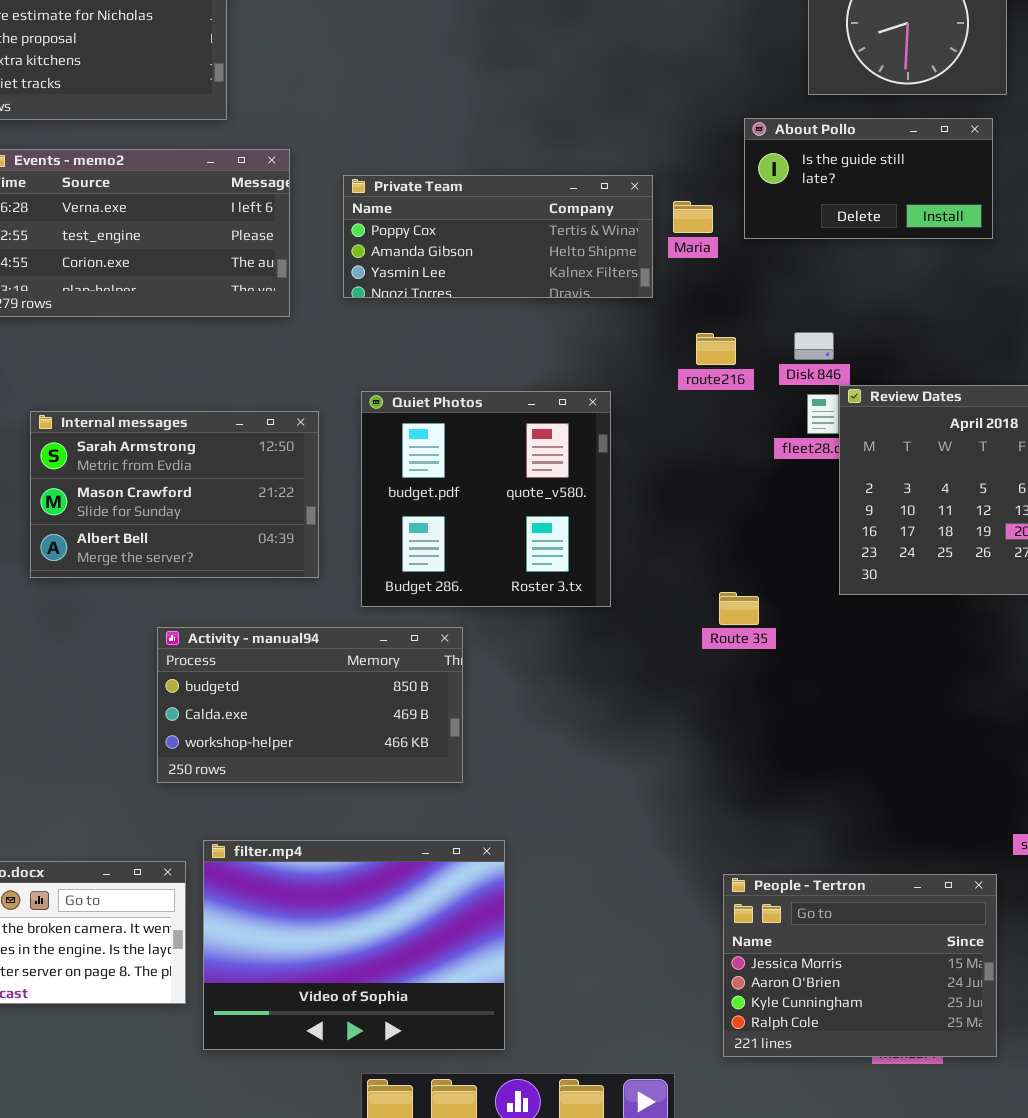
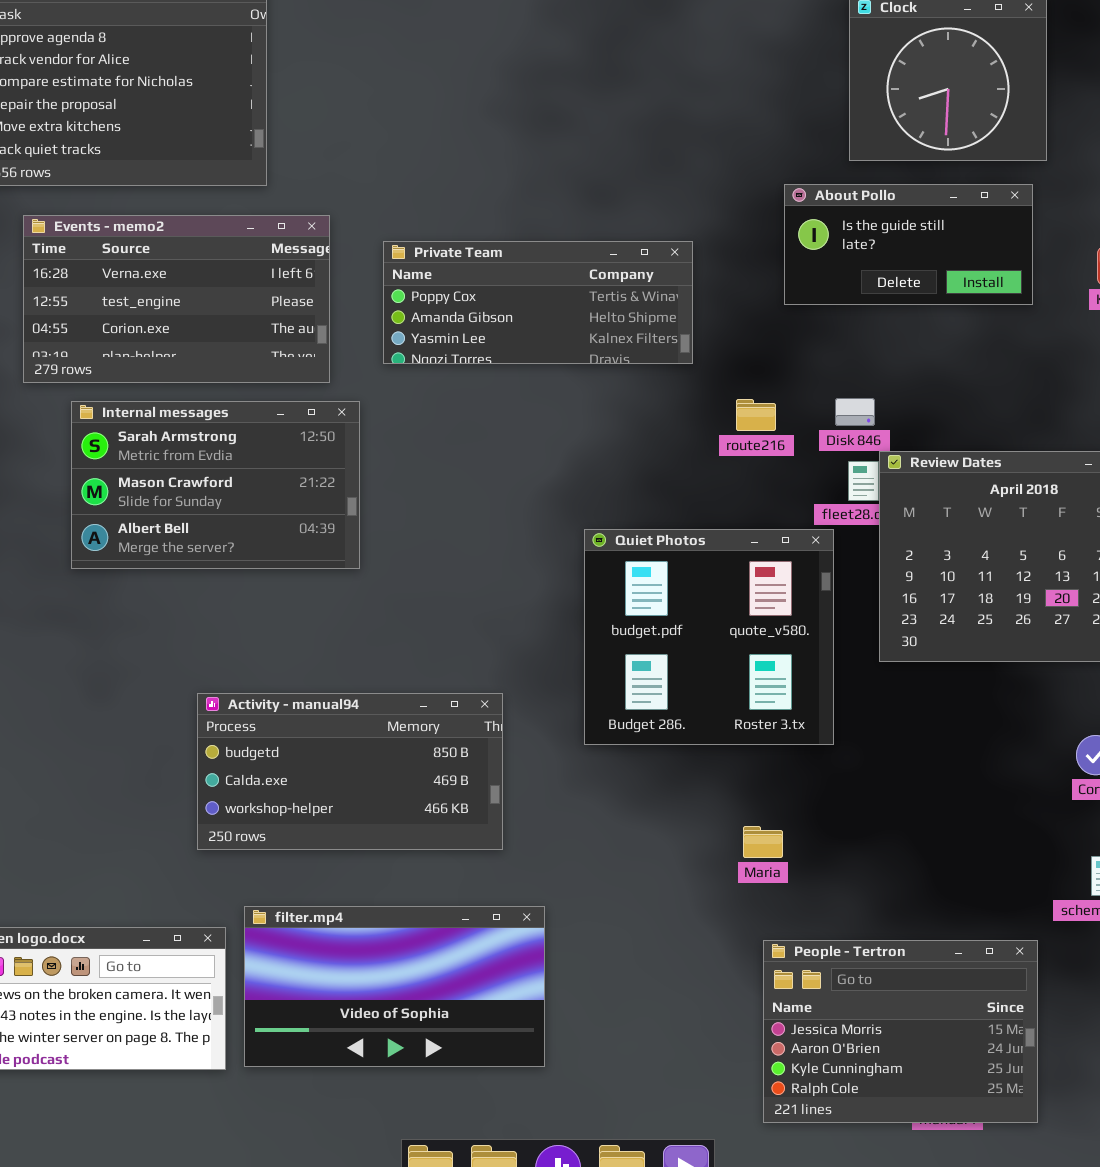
Maria: [673,201,713,233] -> [743,826,783,858], moved
Quiet Photos: [361,391,611,607] -> [584,529,834,745], moved
Internal messages: [30,411,319,578] -> [71,401,360,569], moved
filter.mp4: [203,840,505,1050] -> [244,906,545,1067], resized

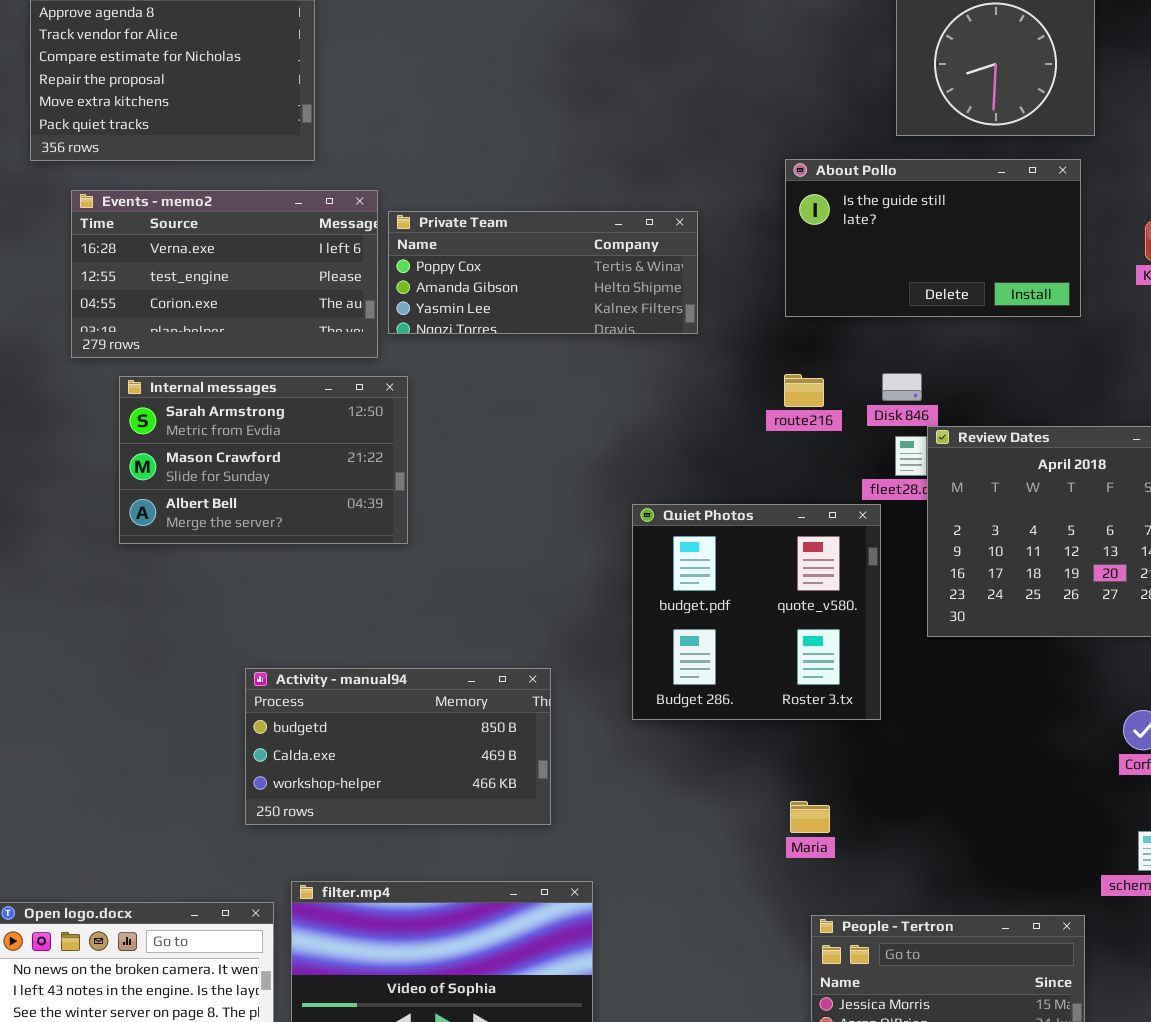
About Pollo: [784,184,1033,305] -> [785,159,1081,317], resized
Private Team: [383,241,693,364] -> [388,211,698,334], moved

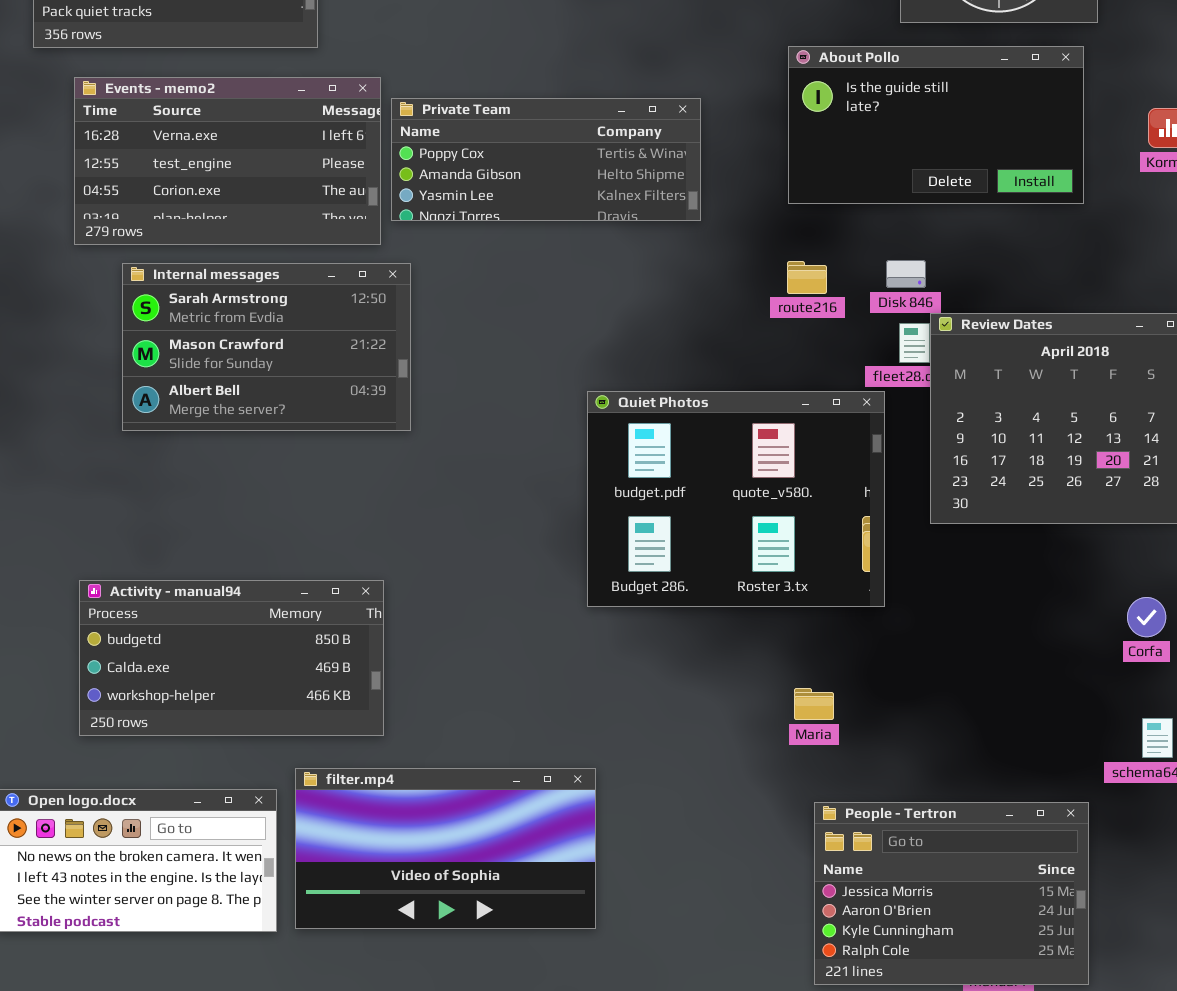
Quiet Photos: [632,504,881,720] -> [587,391,885,607], resized
Activity - manual94: [245,668,551,825] -> [79,580,384,736], moved

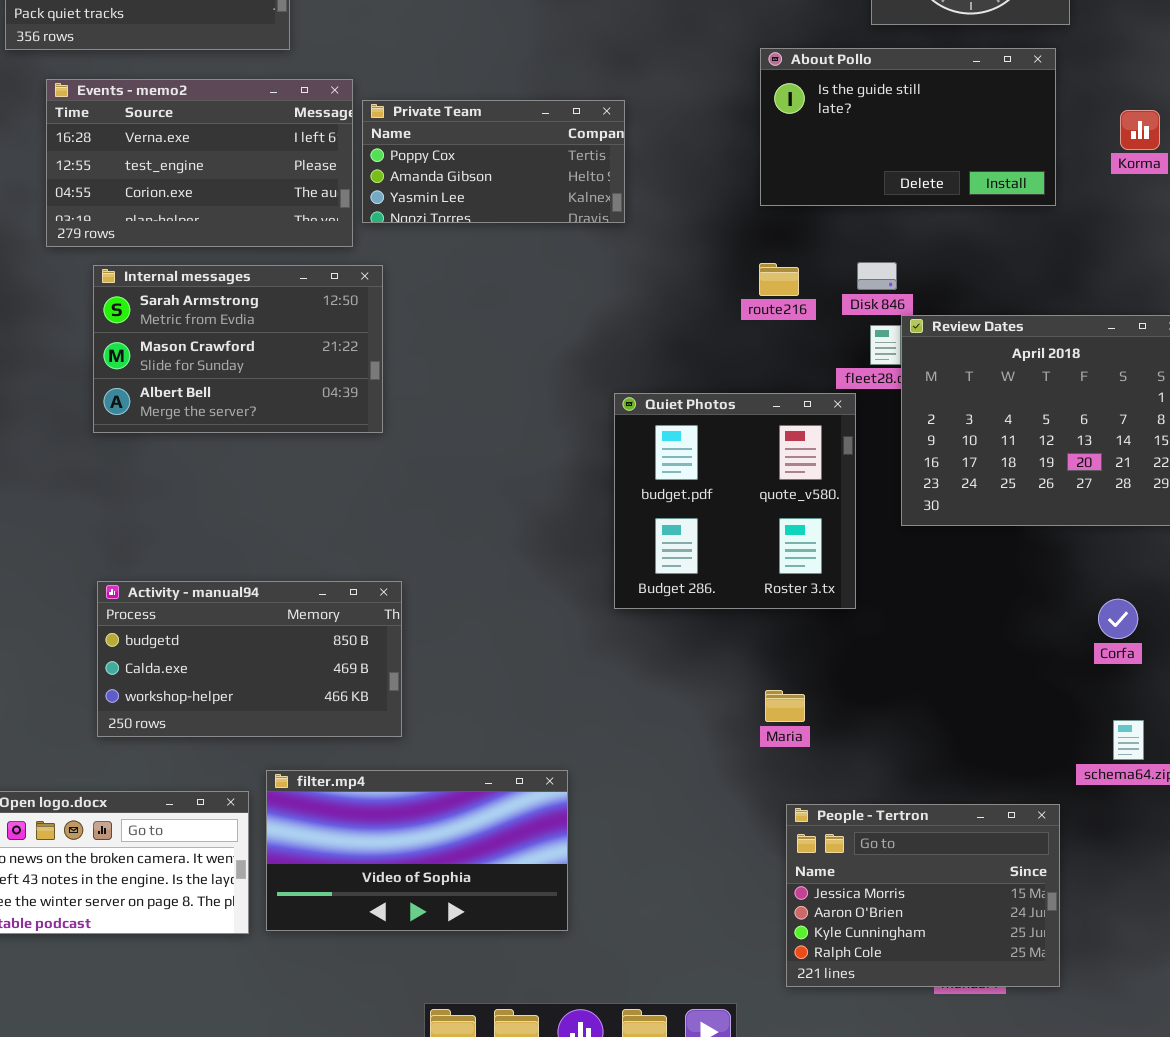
Private Team: [391,98,701,221] -> [362,100,625,223], resized
Quiet Photos: [587,391,885,607] -> [614,393,856,609], resized
Activity - manual94: [79,580,384,736] -> [97,581,402,737], moved

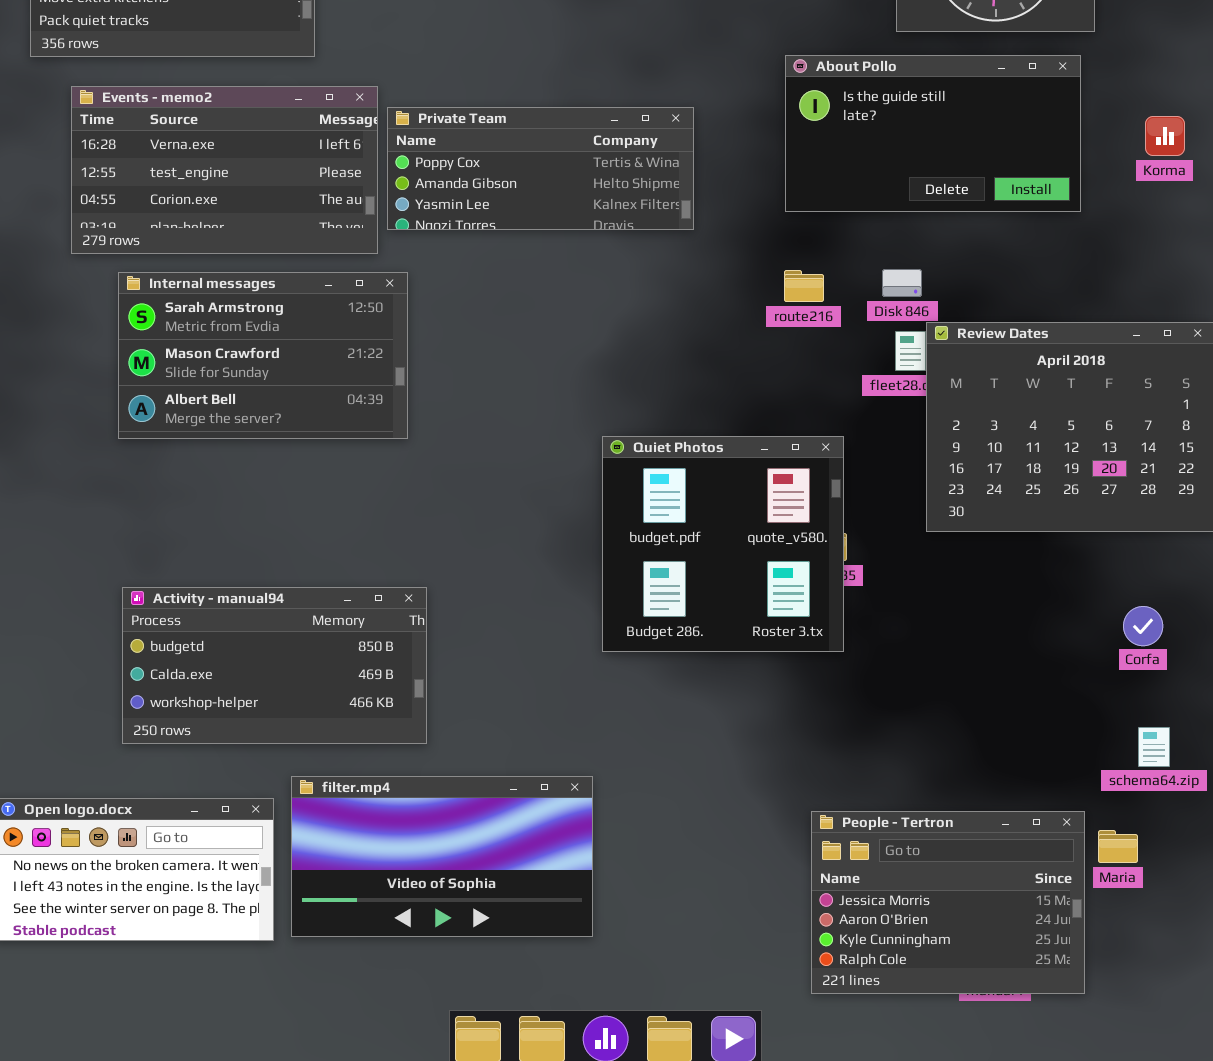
Private Team: [362,100,625,223] -> [387,107,694,230], resized
Quiet Photos: [614,393,856,609] -> [602,436,844,652], moved
Maria: [765,690,805,722] -> [1098,830,1138,863], moved

